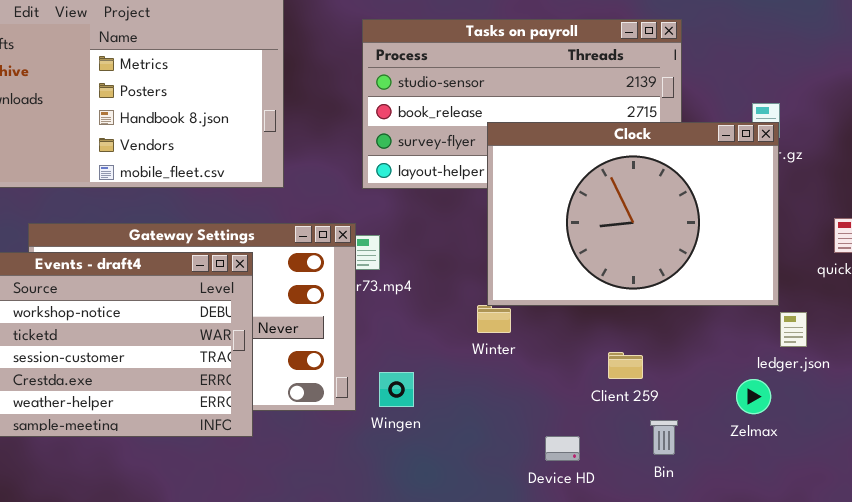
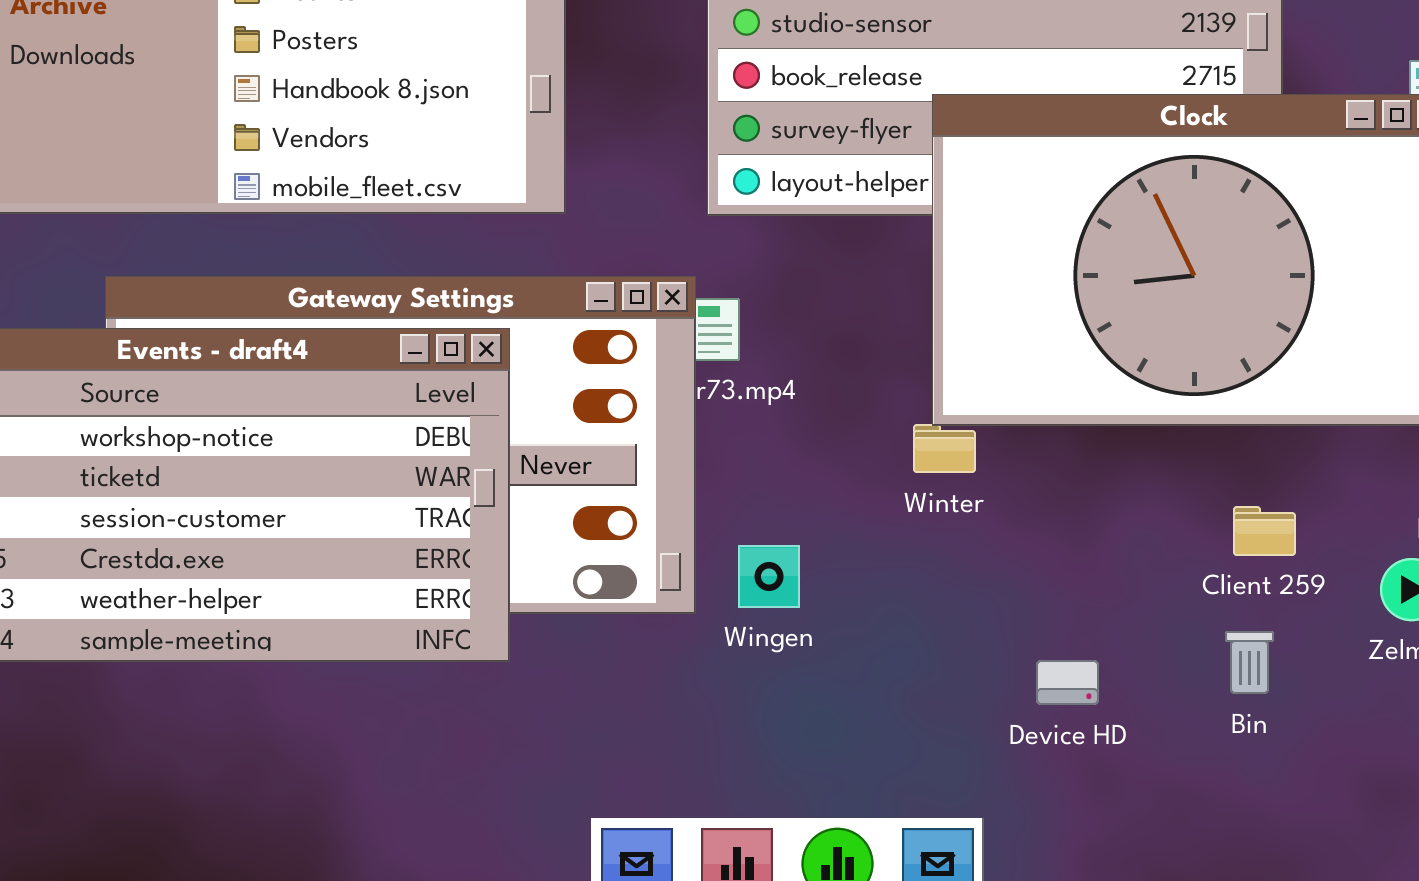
Client 259: [608,352,643,379] -> [1233,506,1296,556], moved

